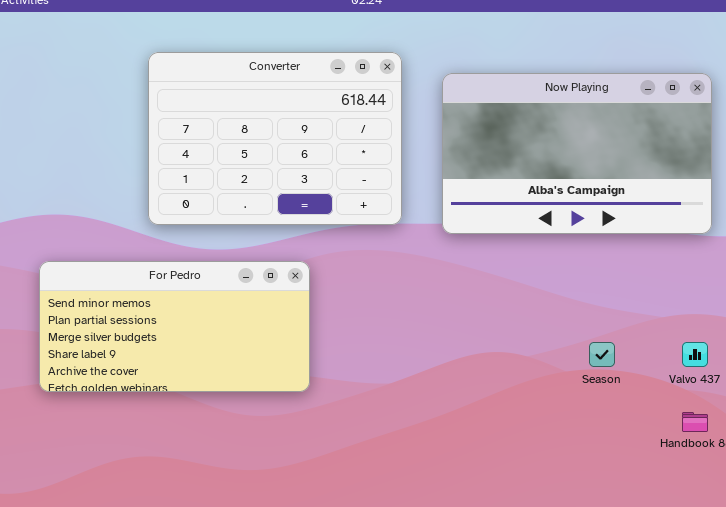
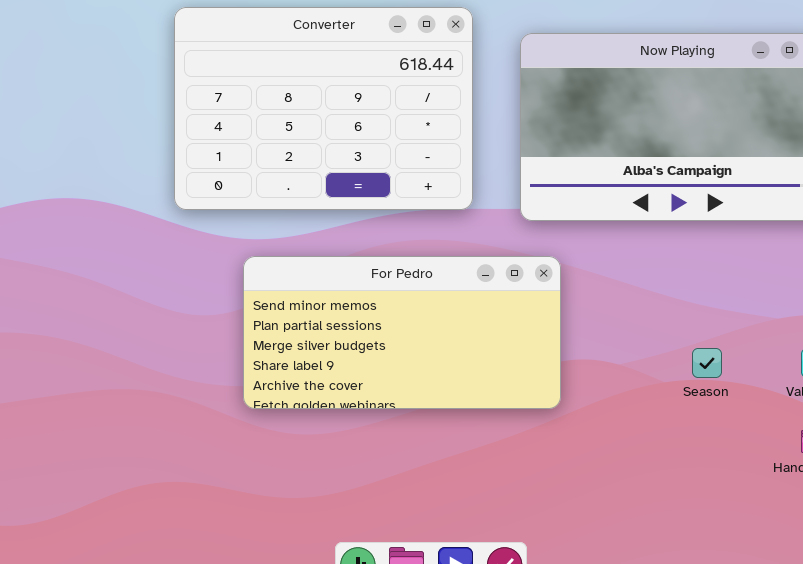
For Pedro: [39,261,310,392] -> [243,256,561,409], moved

